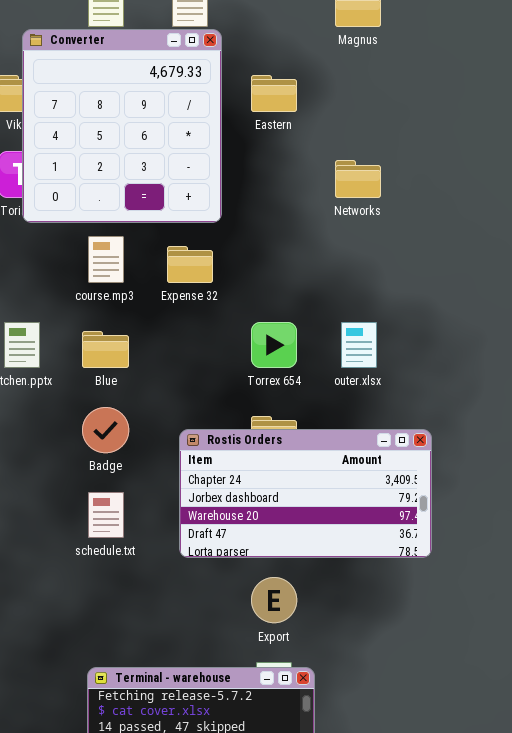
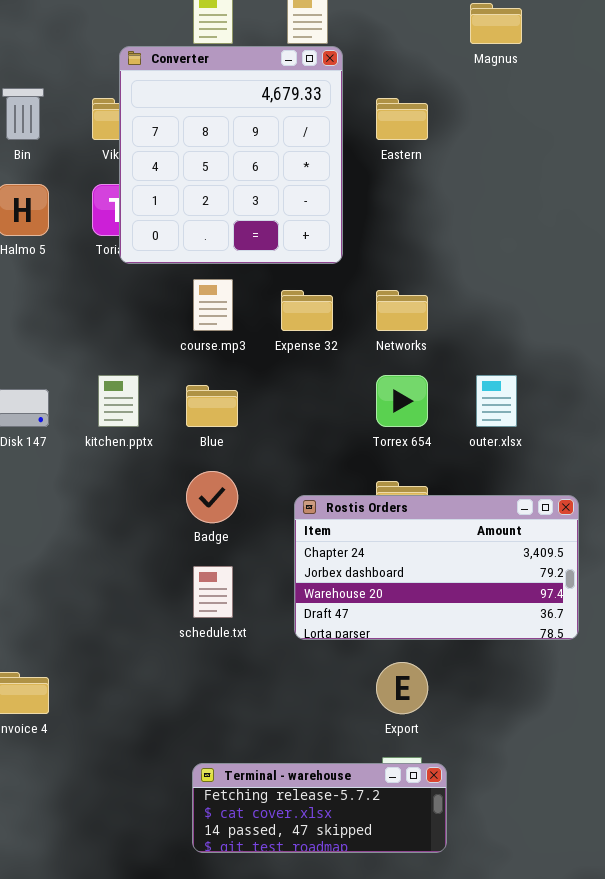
Networks: [335,160,381,198] -> [376,290,428,331], moved

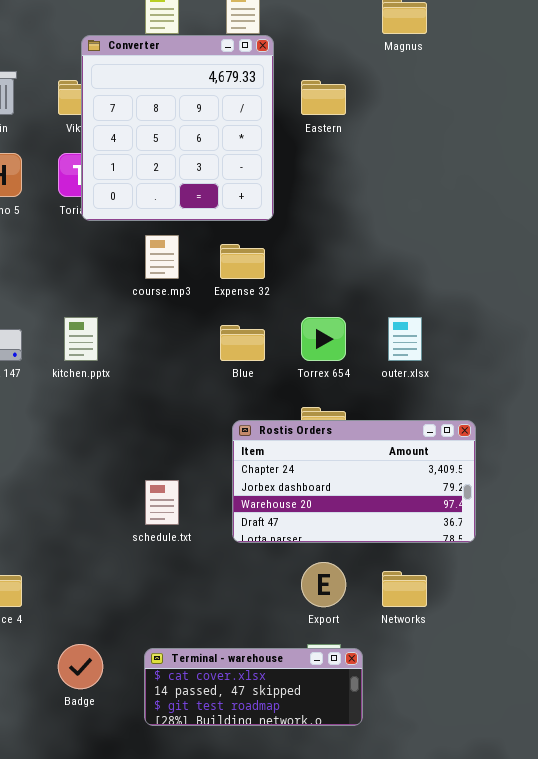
Networks: [376,290,428,331] -> [382,571,427,607], moved
Blue: [186,385,238,427] -> [220,325,265,361], moved
Badge: [186,471,238,523] -> [58,644,103,689], moved
Terminal - warehouse: [192,763,447,853] -> [144,648,363,726], scrolled down 1 row

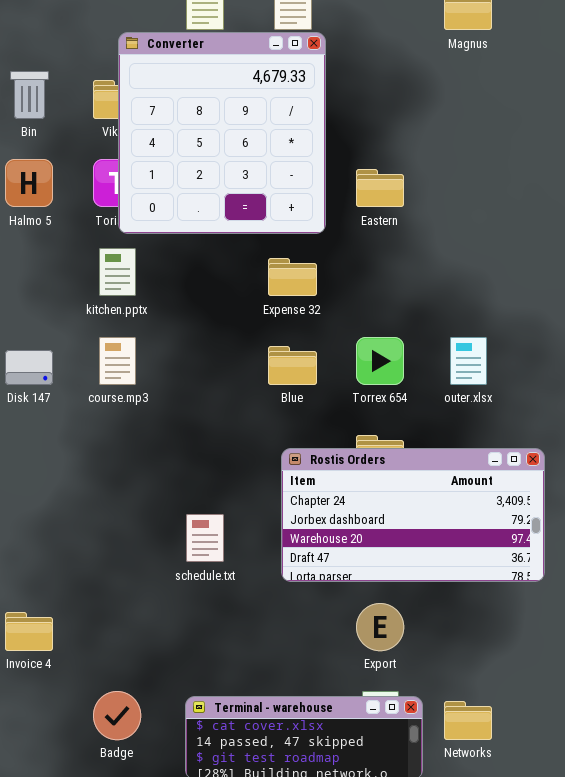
Eastern: [301,80,346,115] -> [356,169,404,207], moved
course.mp3: [145,235,179,279] -> [99,337,136,385], moved
kitchen.pptx: [64,317,98,361] -> [99,248,136,296], moved
Networks: [382,571,427,607] -> [444,701,492,740], moved

